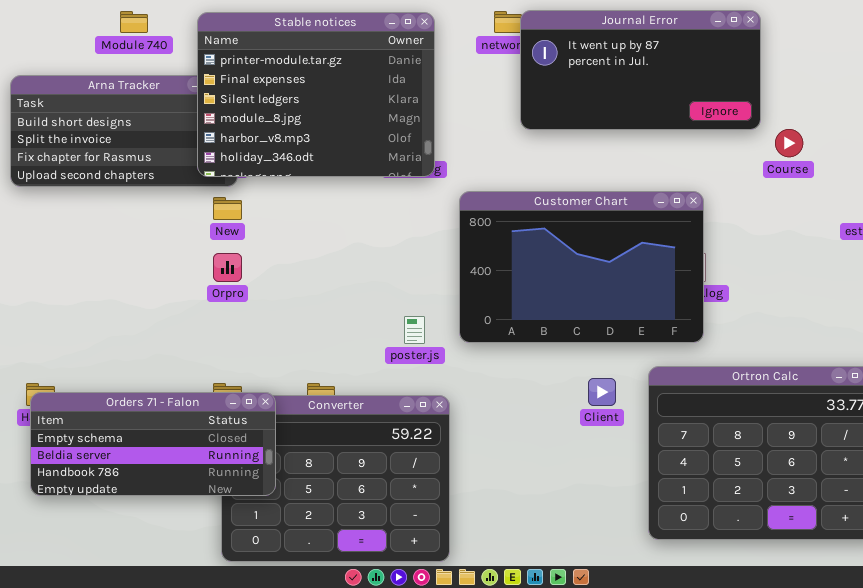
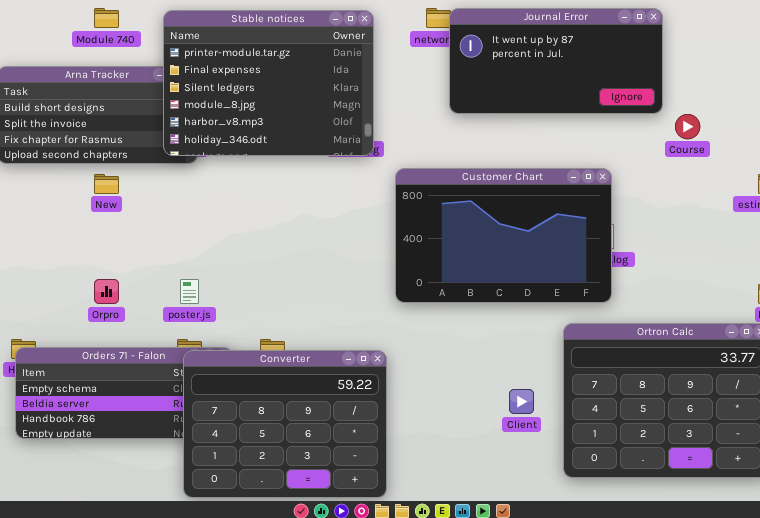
New: [213,197,242,220] -> [94,174,119,194], moved
Orpro: [213,253,242,282] -> [94,279,119,304], moved
poster.js: [404,316,425,344] -> [180,279,199,304], moved
Client: [588,378,616,406] -> [509,389,534,414], moved
Converter: [221,395,450,562] -> [183,350,387,498], raised

